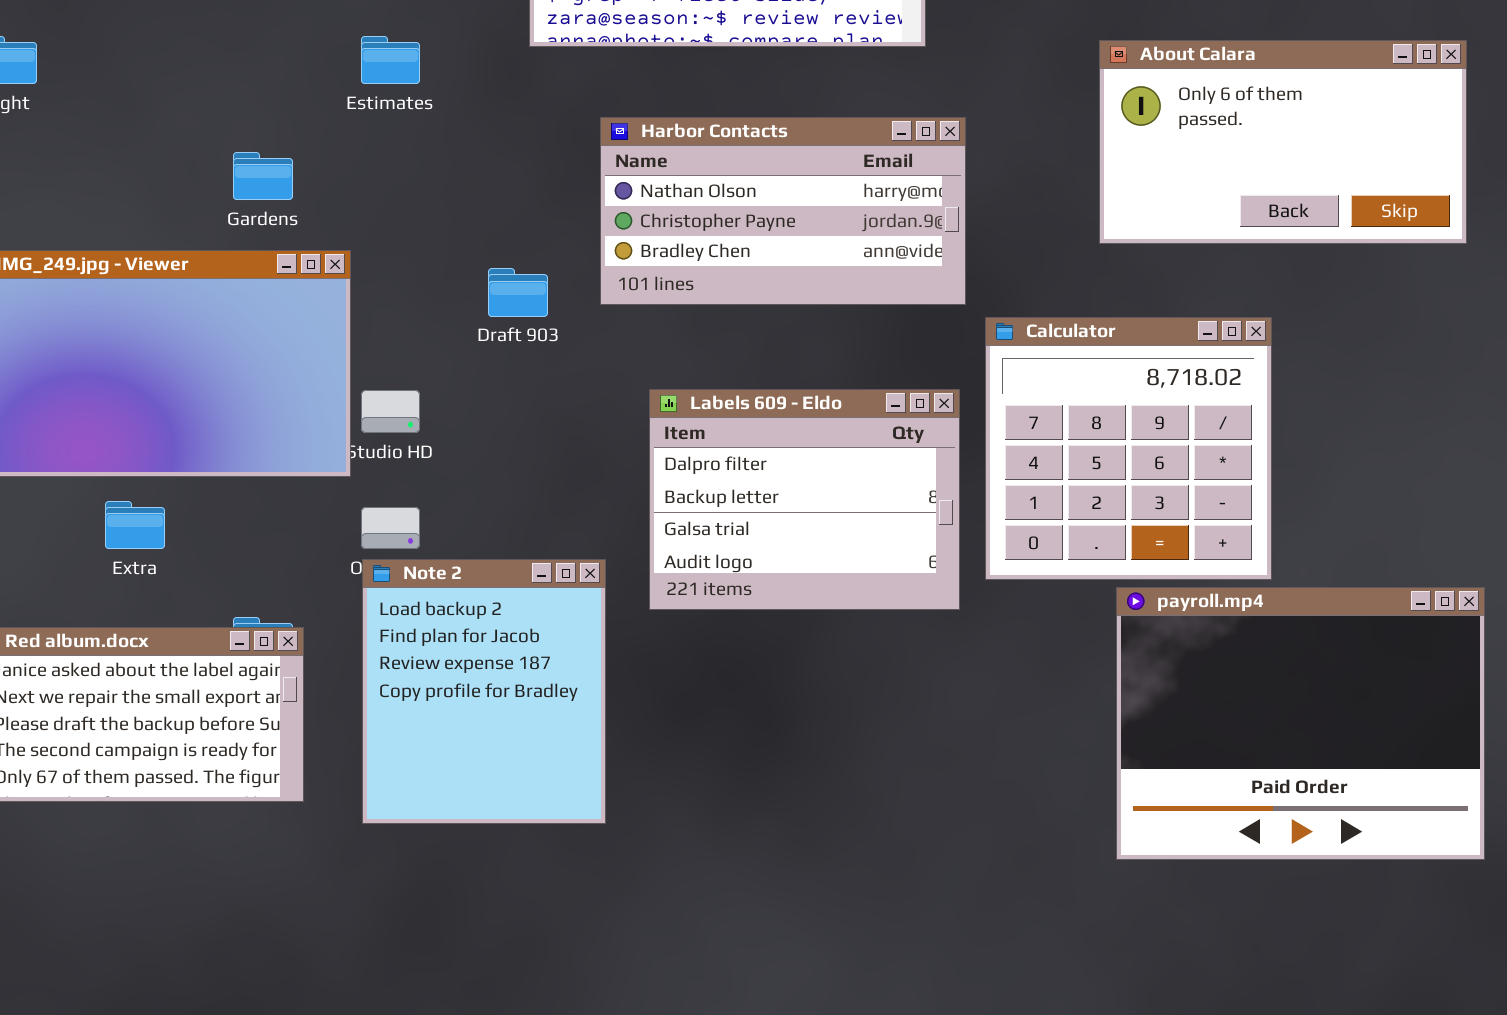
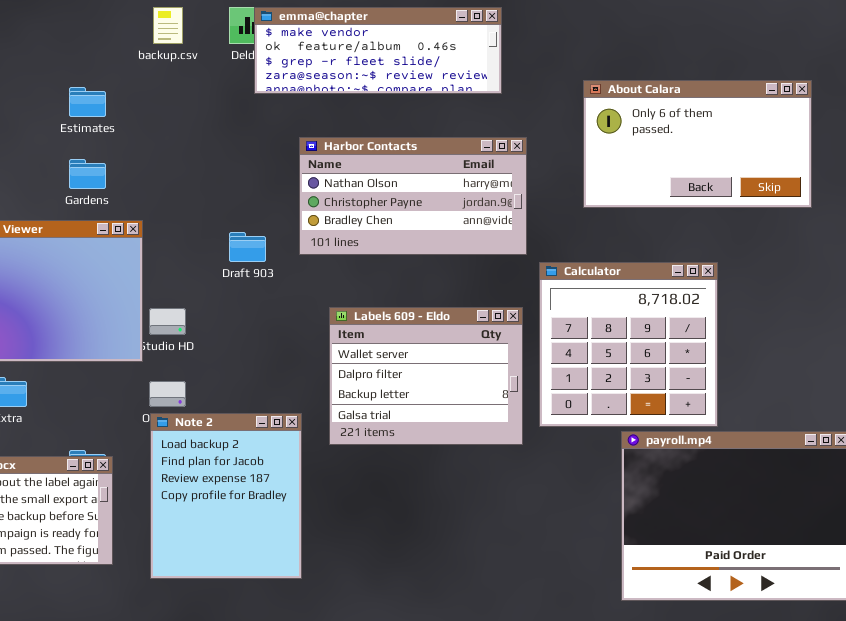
Estimates: [361,36,420,84] -> [69,87,106,117], moved
About Calara: [1099,40,1467,244] -> [583,80,812,208], moved
Labels 609 - Eldo: [649,389,960,610] -> [329,307,523,445], scrolled up 1 row

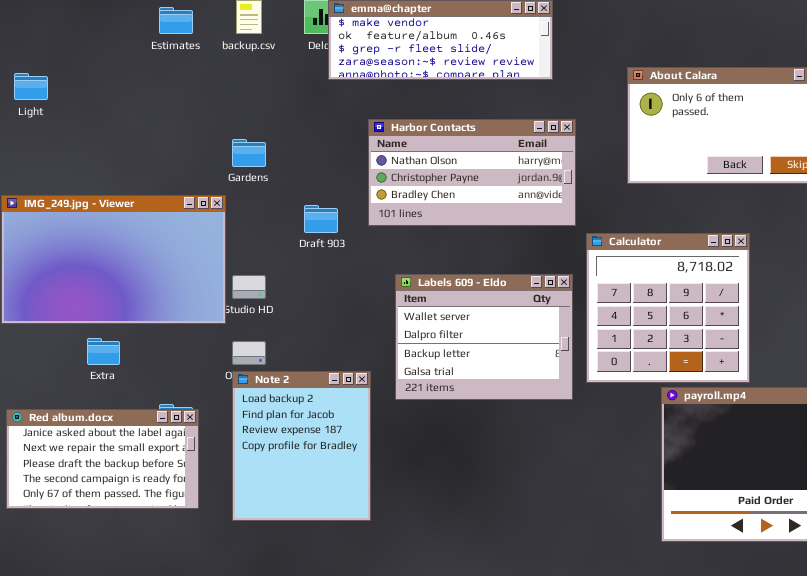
Estimates: [69,87,106,117] -> [159,7,193,34], moved
Gardens: [69,159,106,189] -> [232,139,266,167], moved

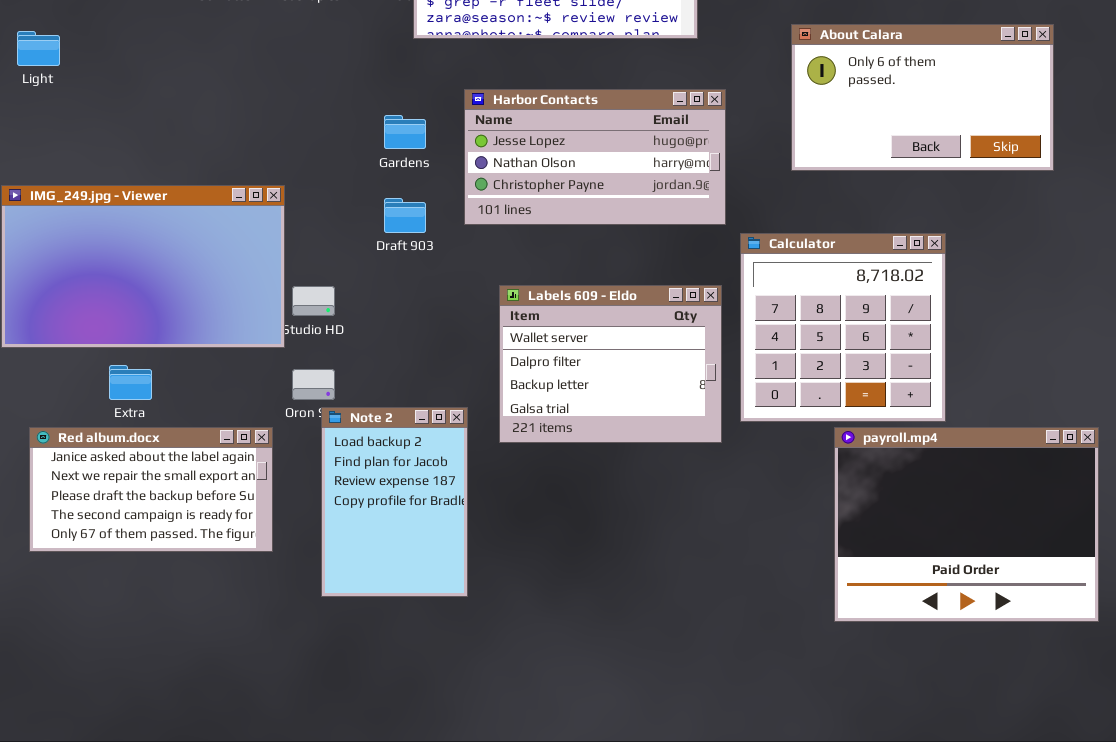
Harbor Contacts: [368,119,576,226] -> [464,89,726,225], scrolled up 1 row
Gardens: [232,139,266,167] -> [384,115,426,149], moved
Note 2: [232,371,371,521] -> [321,407,468,597], resized
Red album.docx: [6,409,199,509] -> [29,427,273,552], moved

